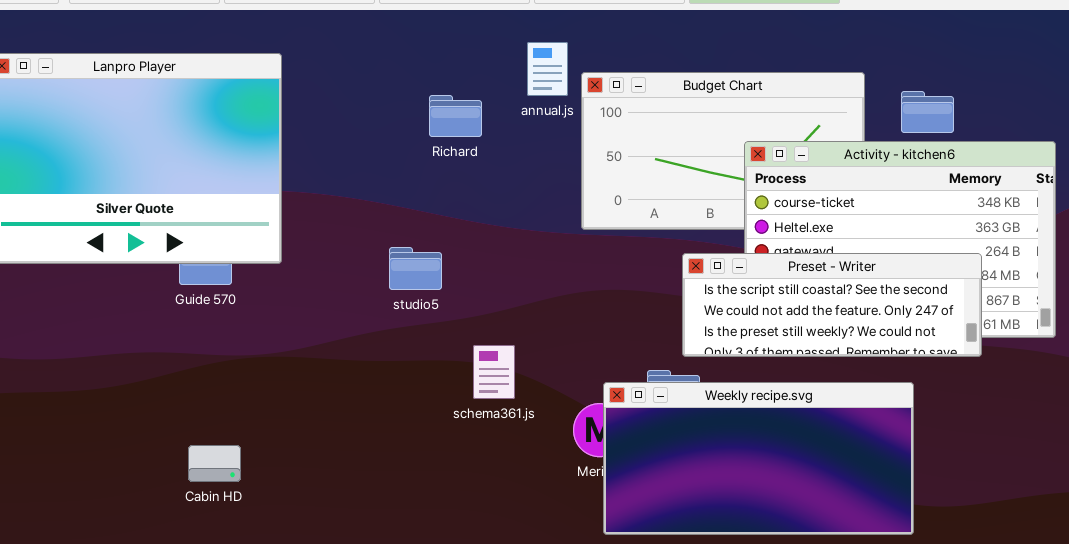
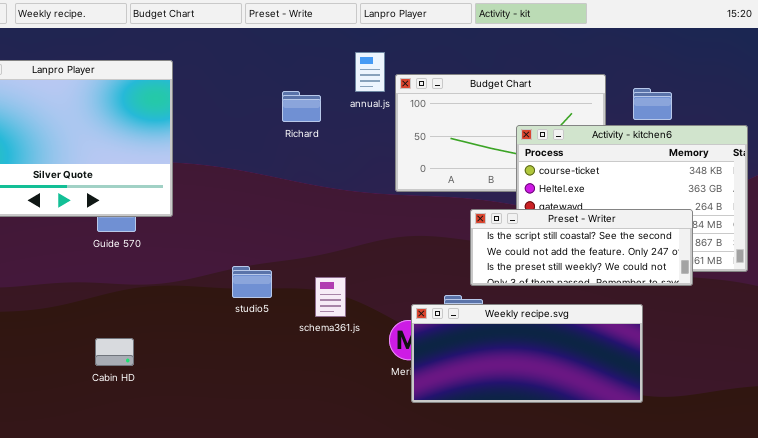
studio5: [389,247,442,290] -> [232,266,272,298], moved
Weekly recipe.svg: [603,382,914,535] -> [411,304,643,403], resized
Cabin HD: [188,445,241,482] -> [95,338,134,366], moved

